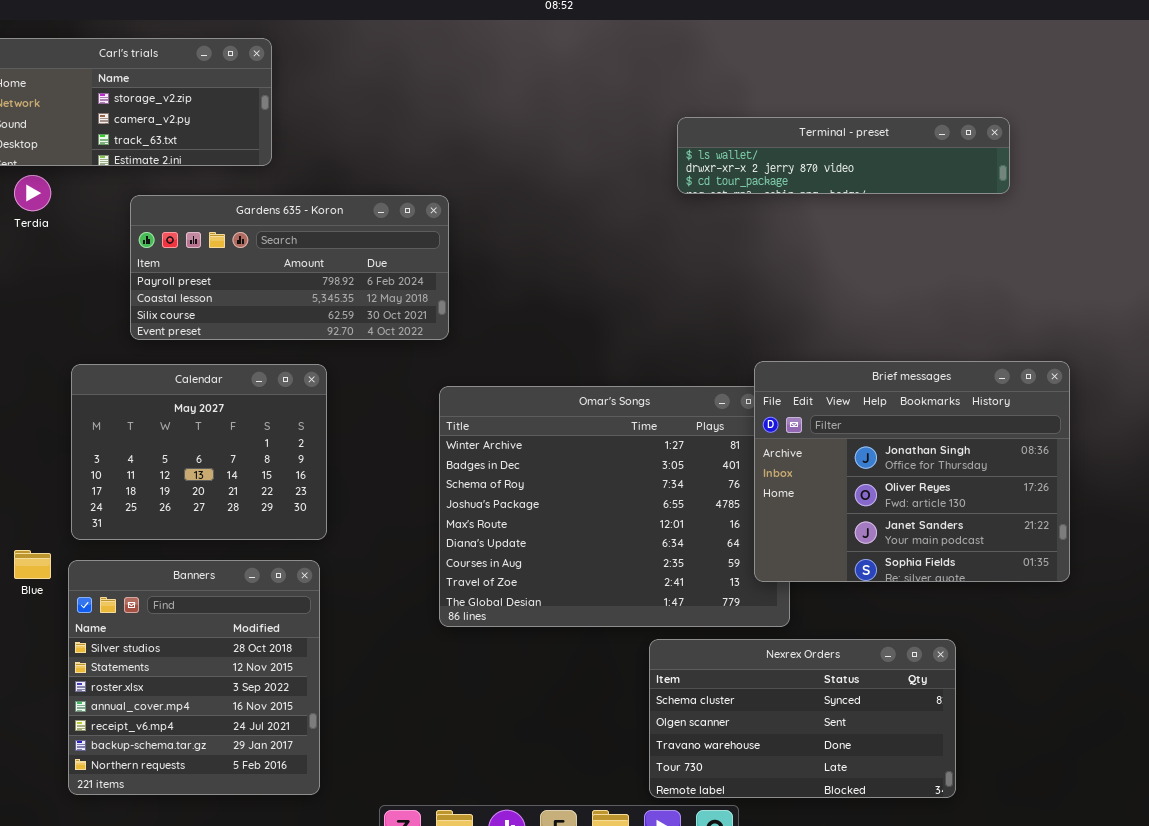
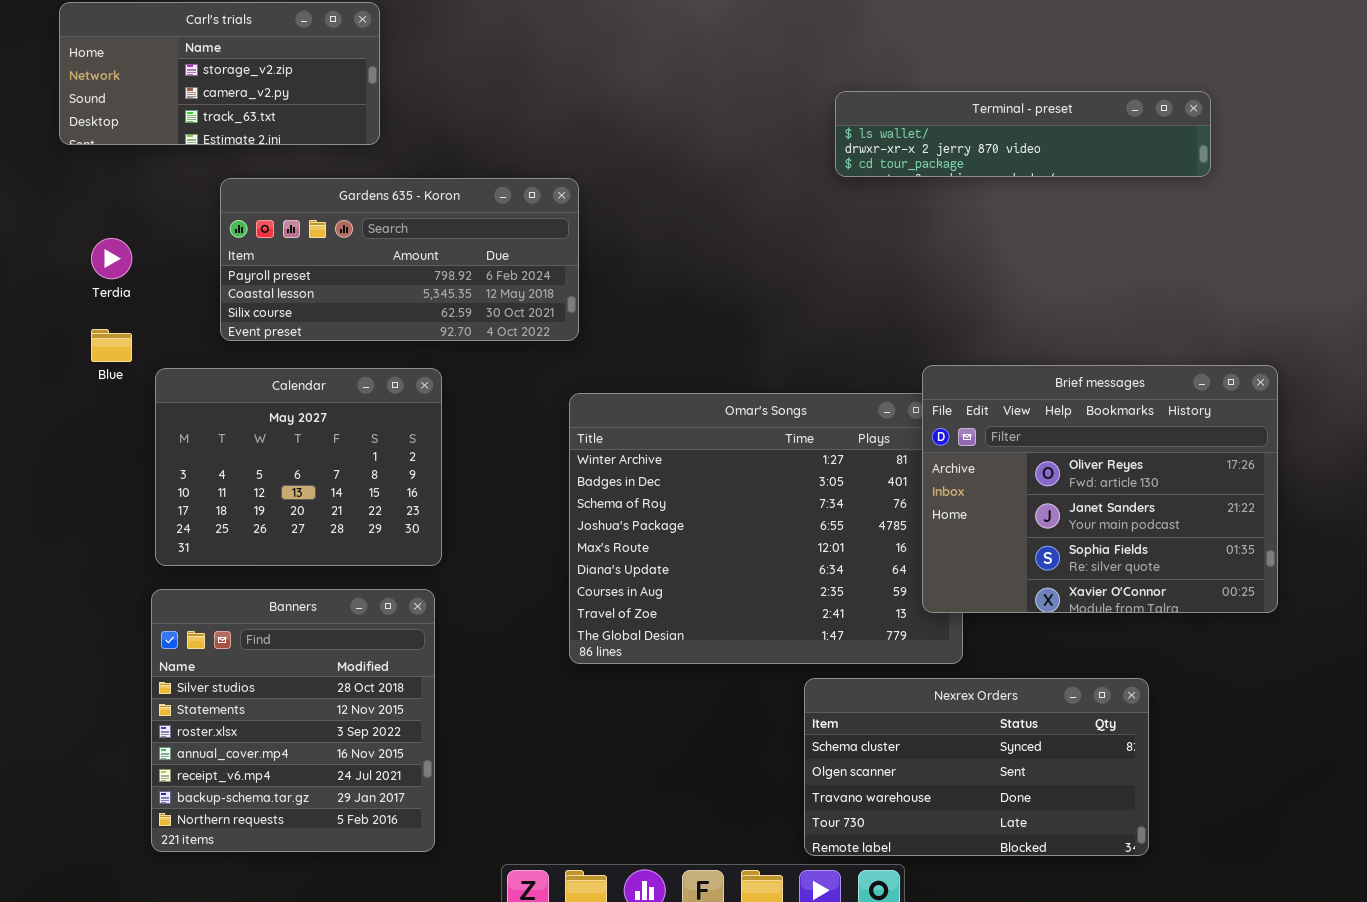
Terdia: [14,175,51,211] -> [91,238,132,279], moved
Brief messages: [754,361,1070,582] -> [922,365,1278,613], scrolled down 1 row
Blue: [14,550,51,579] -> [91,329,132,362], moved

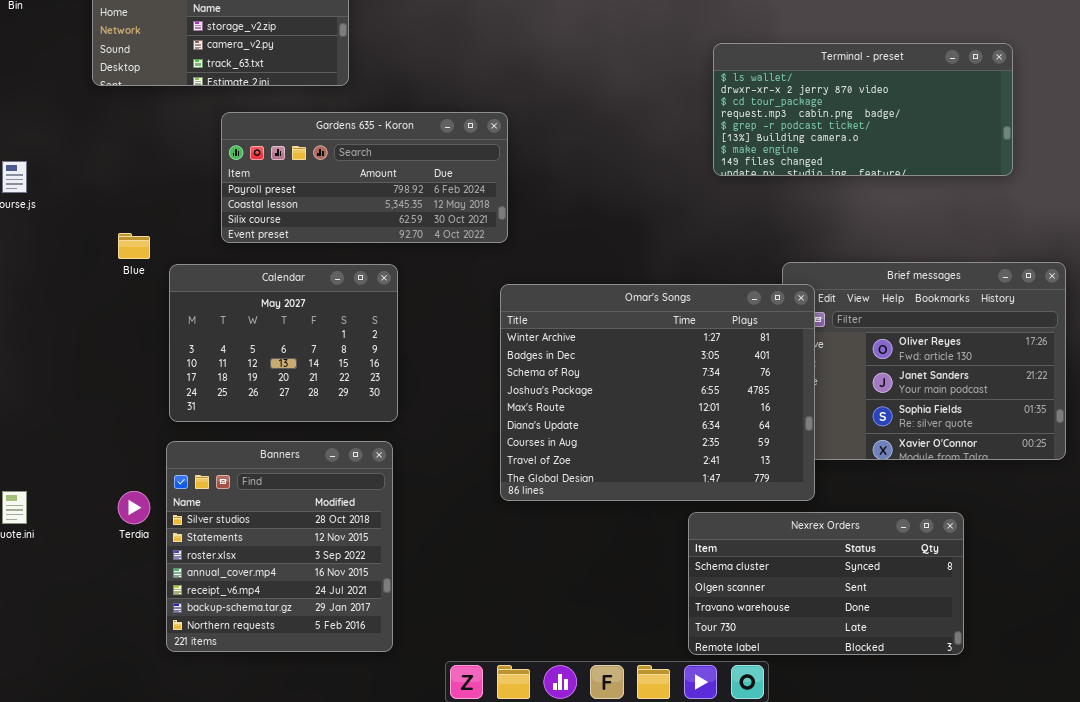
Terminal - preset: [835,91,1211,177] -> [713,43,1013,176], resized
Terdia: [91,238,132,279] -> [118,491,150,524], moved
Omar's Songs: [569,393,963,664] -> [500,284,815,501], raised

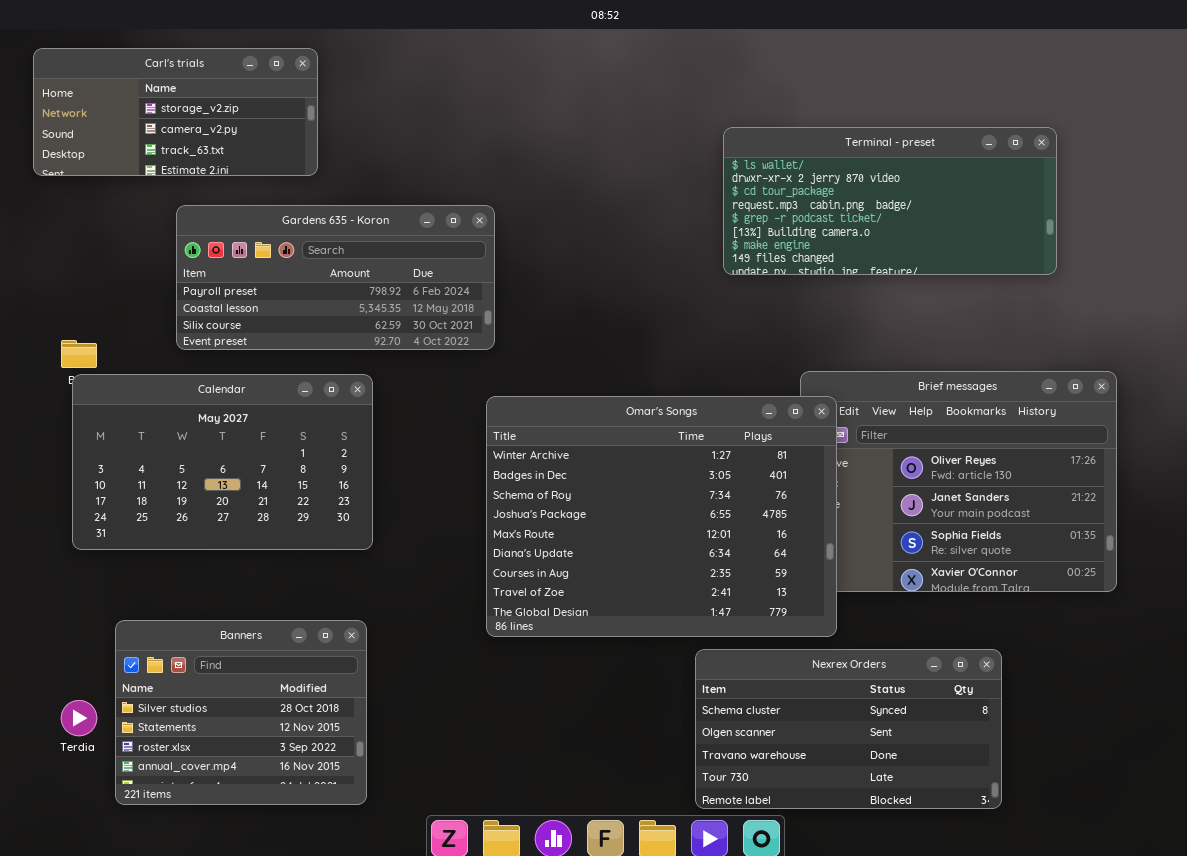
Calendar: [169,264,398,422] -> [72,374,373,550], resized
Banners: [166,441,393,652] -> [115,620,367,805], resized
Terdia: [118,491,150,524] -> [61,700,97,736], moved

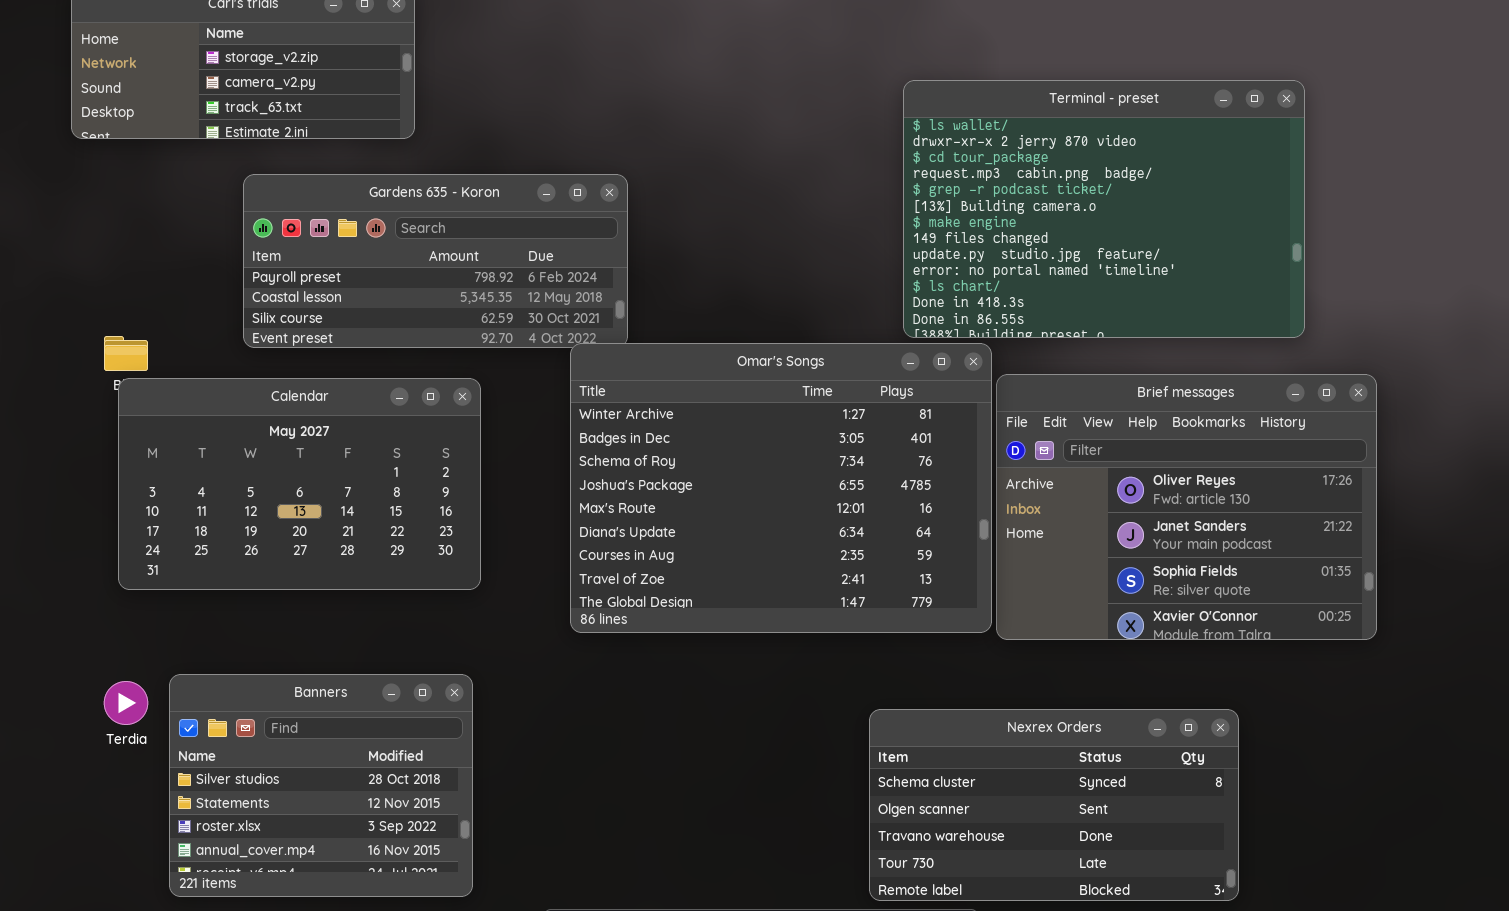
Terminal - preset: [723,127,1057,275] -> [903,80,1305,338], resized
Omar's Songs: [486,396,837,637] -> [570,343,992,633], moved
Terdia: [61,700,97,736] -> [104,681,148,725], moved

